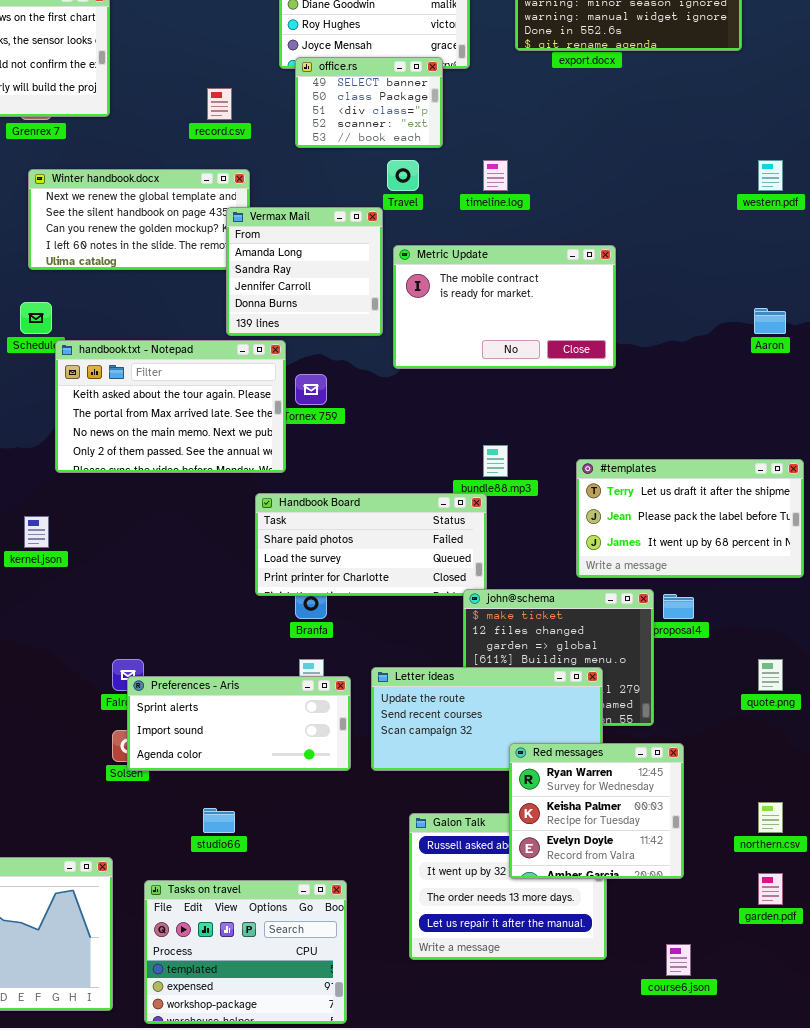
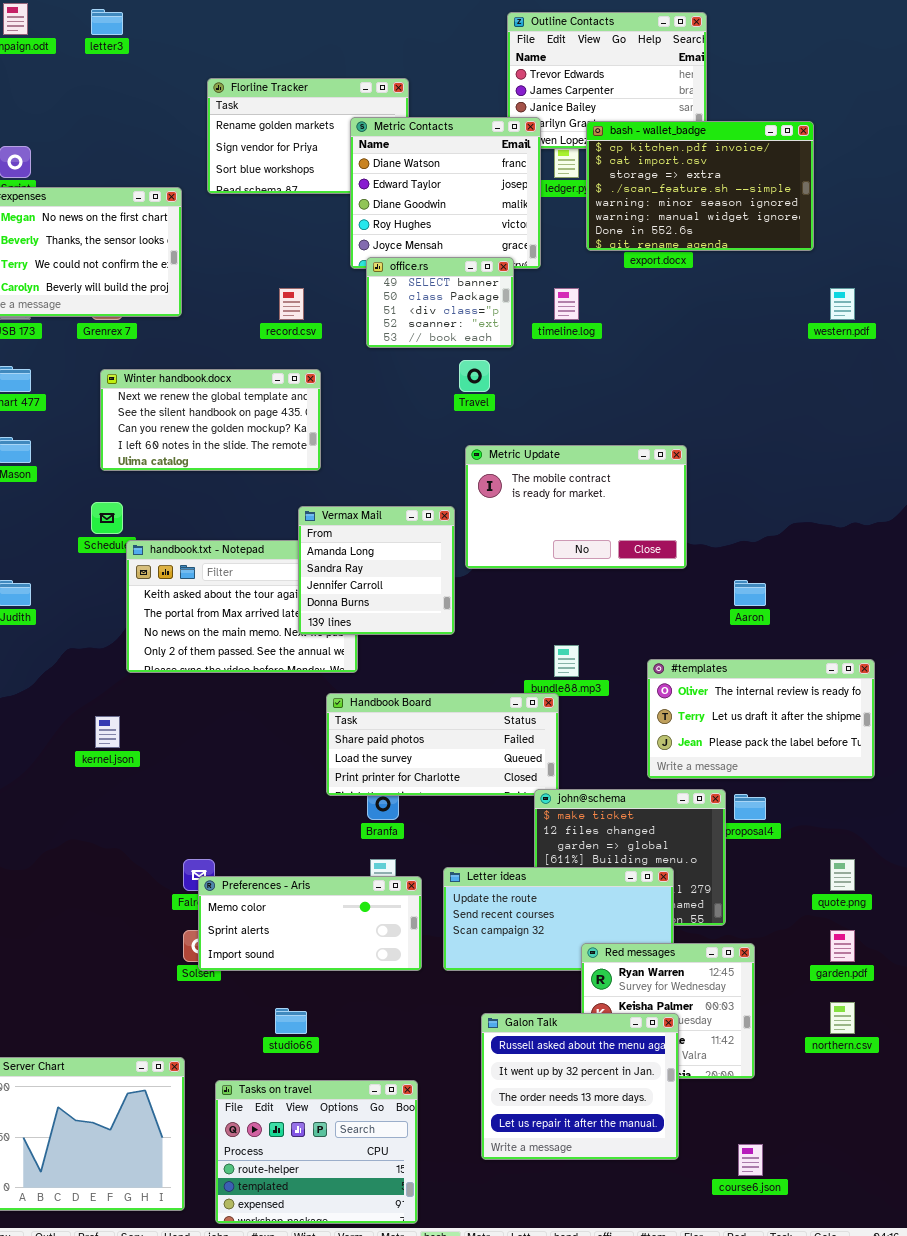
timeline.log: [483,160,508,191] -> [554,288,579,320], moved
western.pdf: [758,160,783,191] -> [830,288,855,320], moved
Vermax Mail: [226,207,383,336] -> [298,506,455,635], moved
Aaron: [754,308,786,334] -> [734,580,766,606], moved
#templates: [576,459,804,578] -> [647,659,875,779], scrolled up 1 row
Preferences - Aris: [127,676,351,771] -> [198,876,422,971], scrolled up 1 row
Galon Talk: [409,813,607,960] -> [481,1013,679,1160], raised
garden.pdf: [758,873,783,905] -> [830,930,855,962], moved
Tasks on travel: [144,880,347,1024] -> [215,1080,418,1224], scrolled up 1 row

